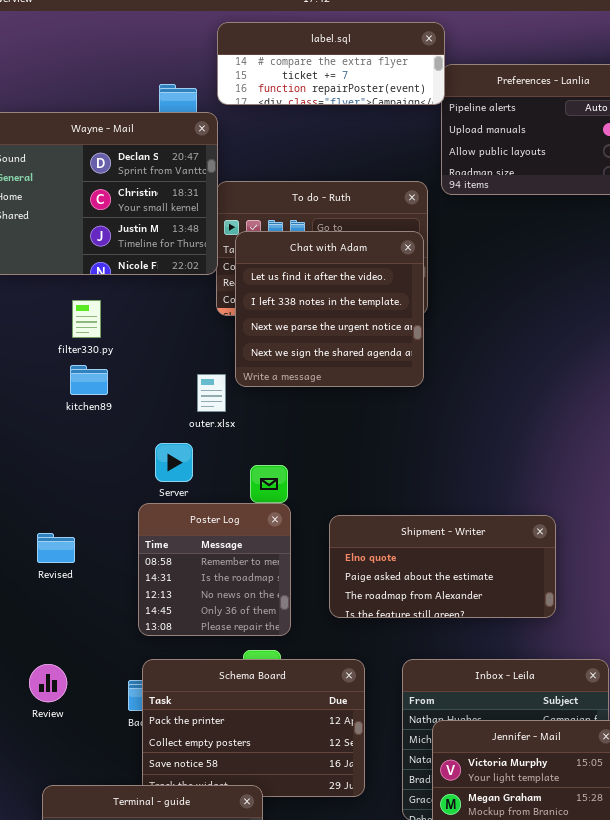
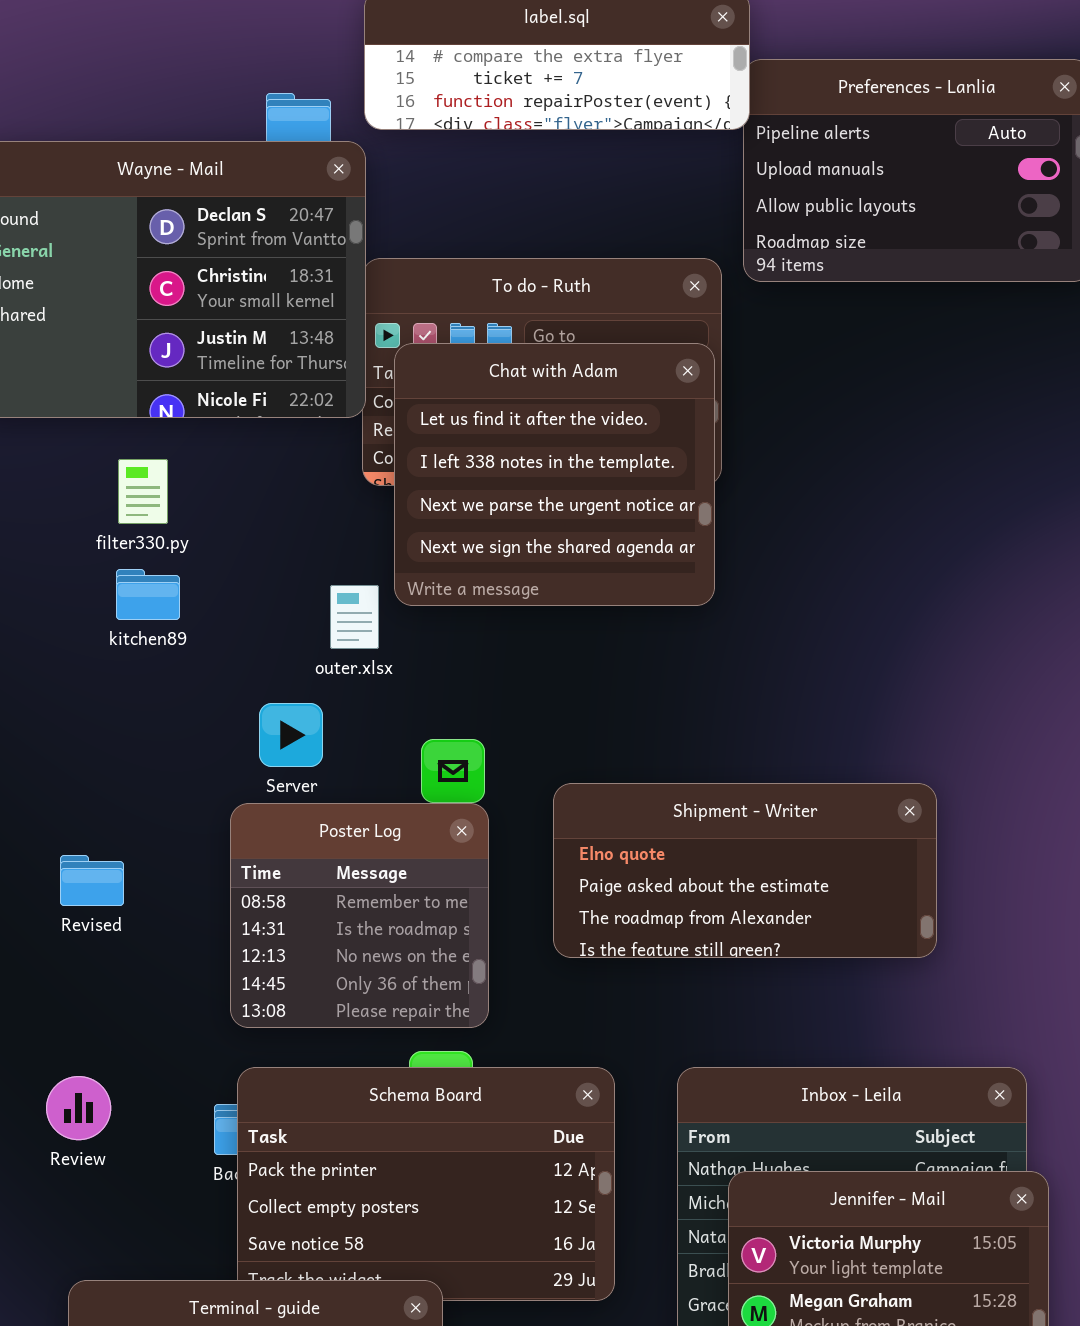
Shipment - Writer: [329,515,556,618] -> [553,783,937,958], moved

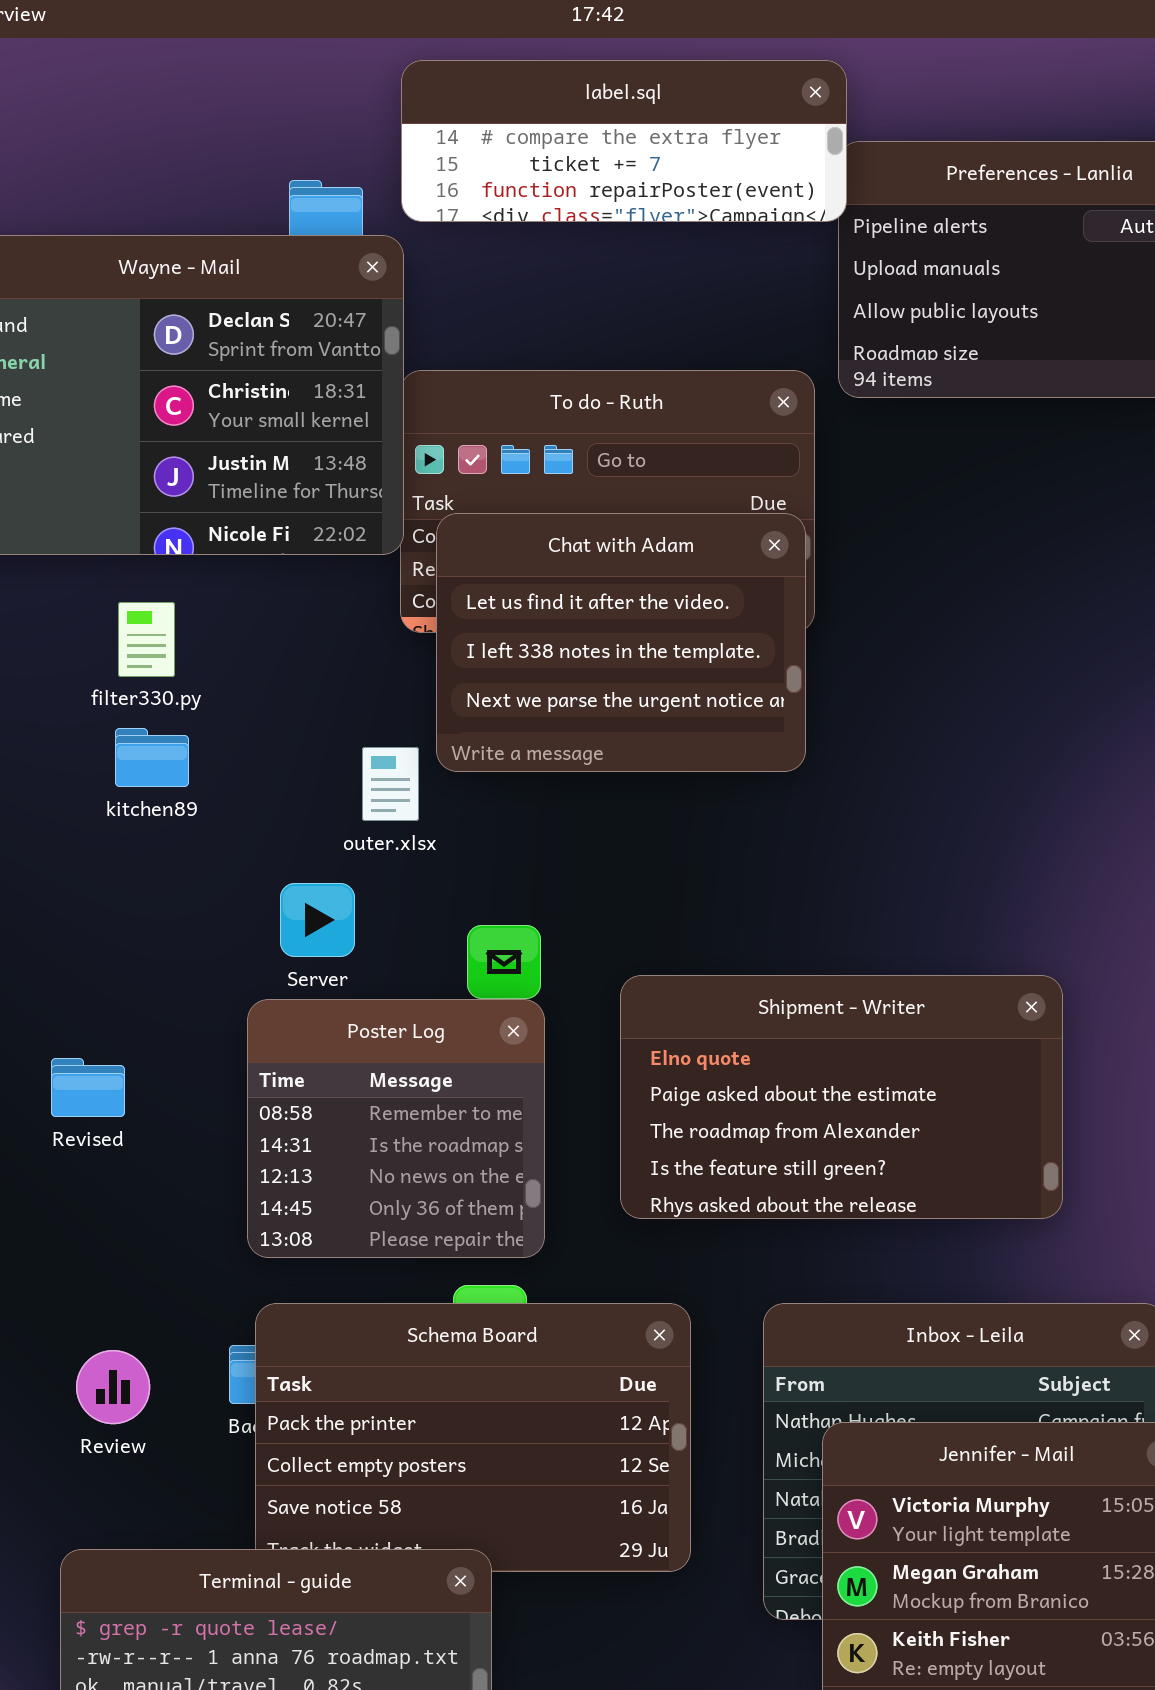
Chat with Adam: [394,343,715,606] -> [436,513,806,772], resized
Shipment - Writer: [553,783,937,958] -> [620,975,1063,1219], resized
Review: [46,1076,111,1140] -> [76,1350,150,1424], moved

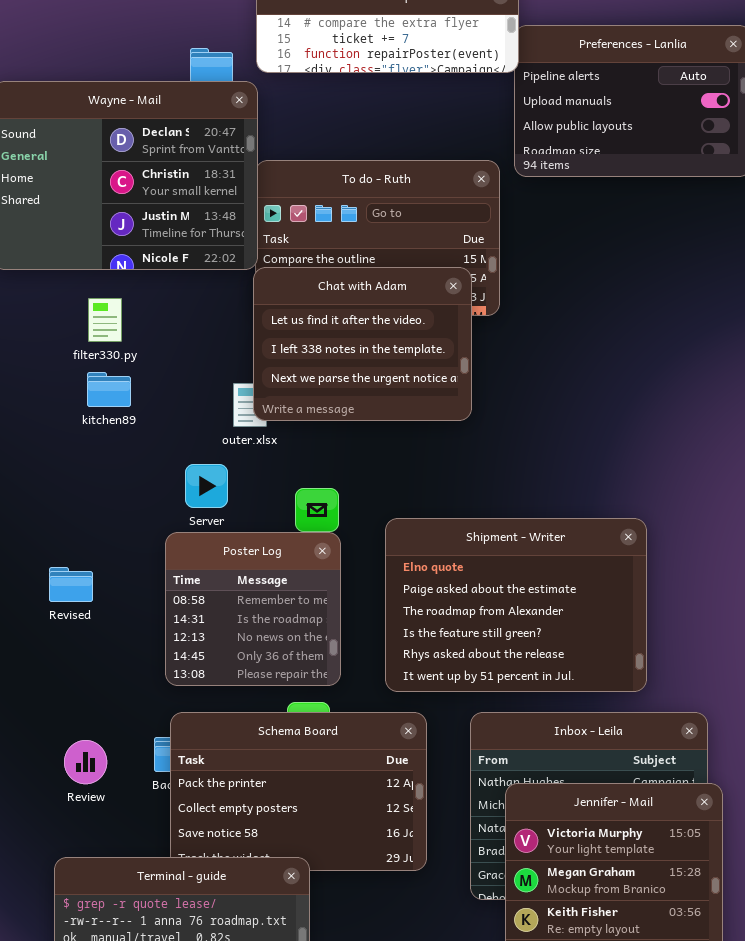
Chat with Adam: [436,513,806,772] -> [253,267,472,421], moved
Shipment - Writer: [620,975,1063,1219] -> [385,518,647,692], resized

